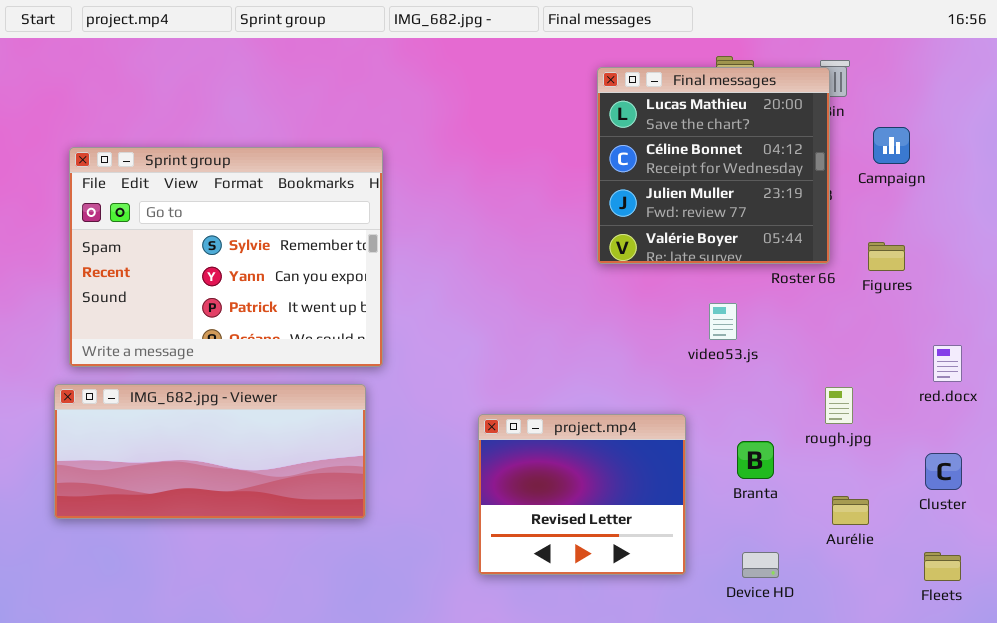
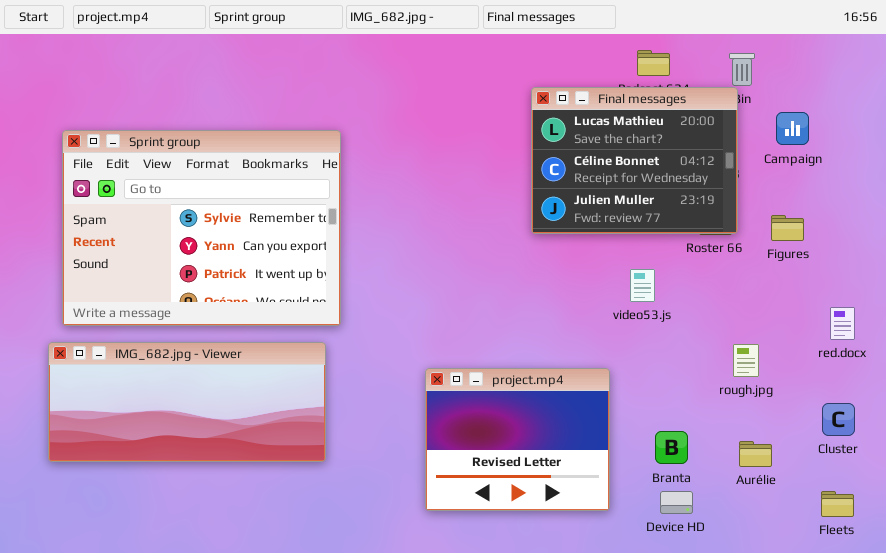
Final messages: [597,67,830,264] -> [531,87,738,234], resized
Branta: [737,441,774,479] -> [655,431,688,464], moved

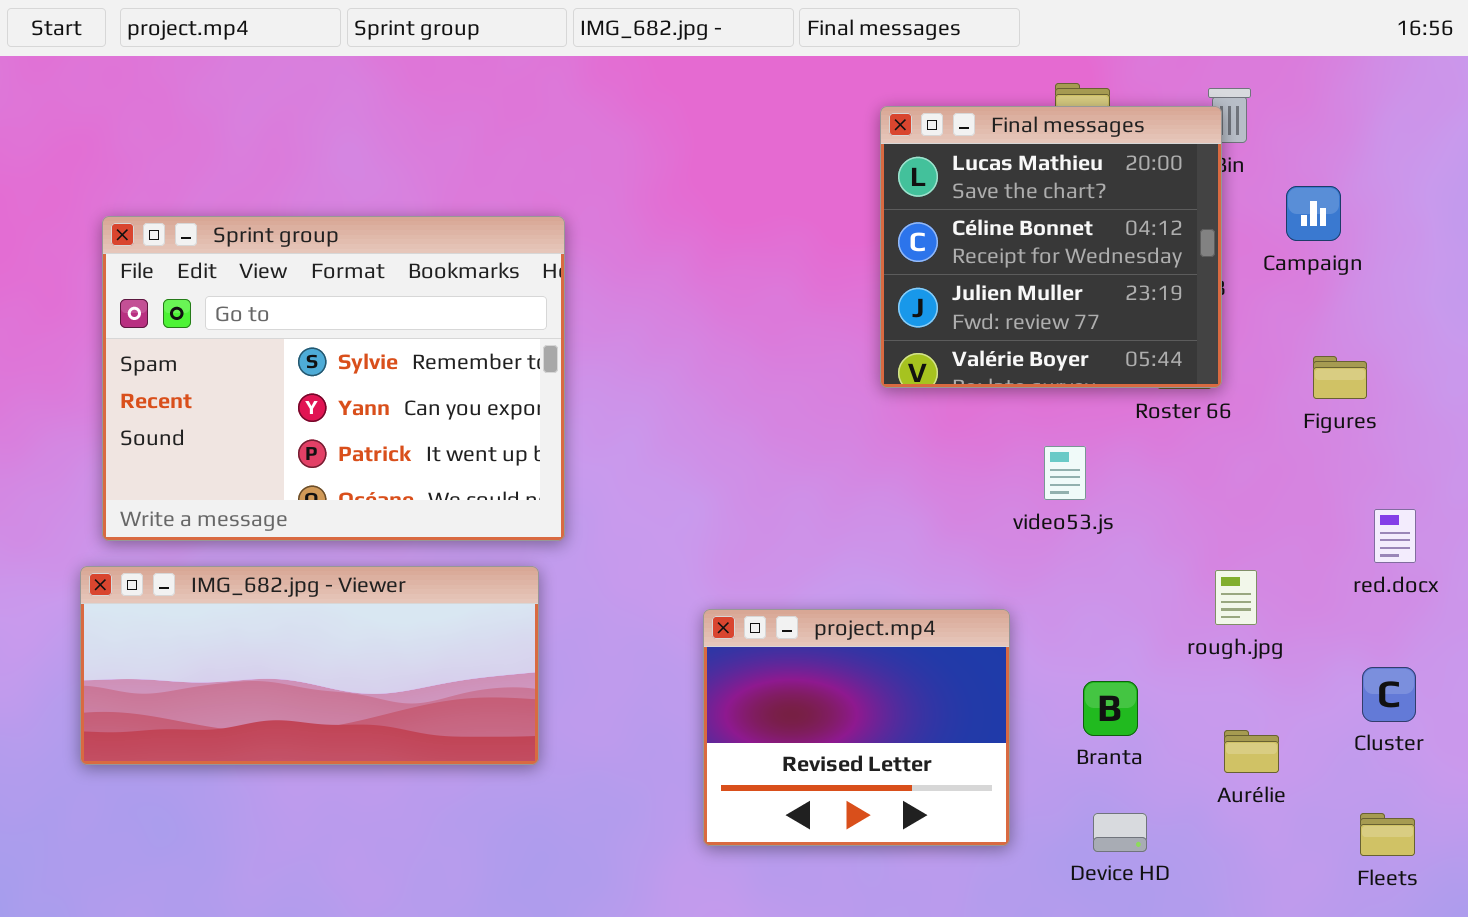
Final messages: [531,87,738,234] -> [880,106,1222,388], resized
Figures: [771,215,804,241] -> [1313,356,1367,399], moved
Branta: [655,431,688,464] -> [1083,681,1138,736], moved

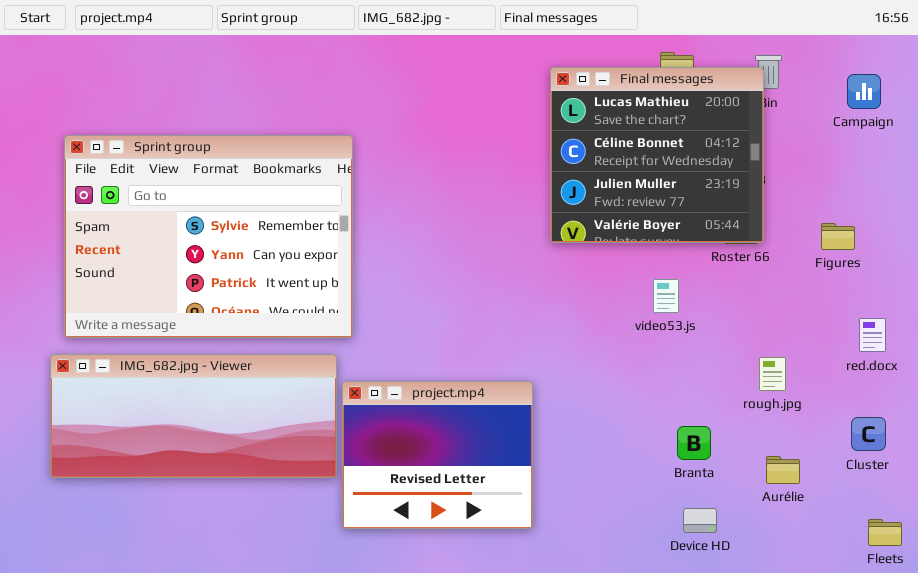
Campaign: [1286,186,1341,241] -> [847,74,881,109], moved
project.mp4: [703,609,1010,846] -> [342,381,533,529], moved
Fleets: [1360,813,1415,856] -> [868,519,902,546], moved

